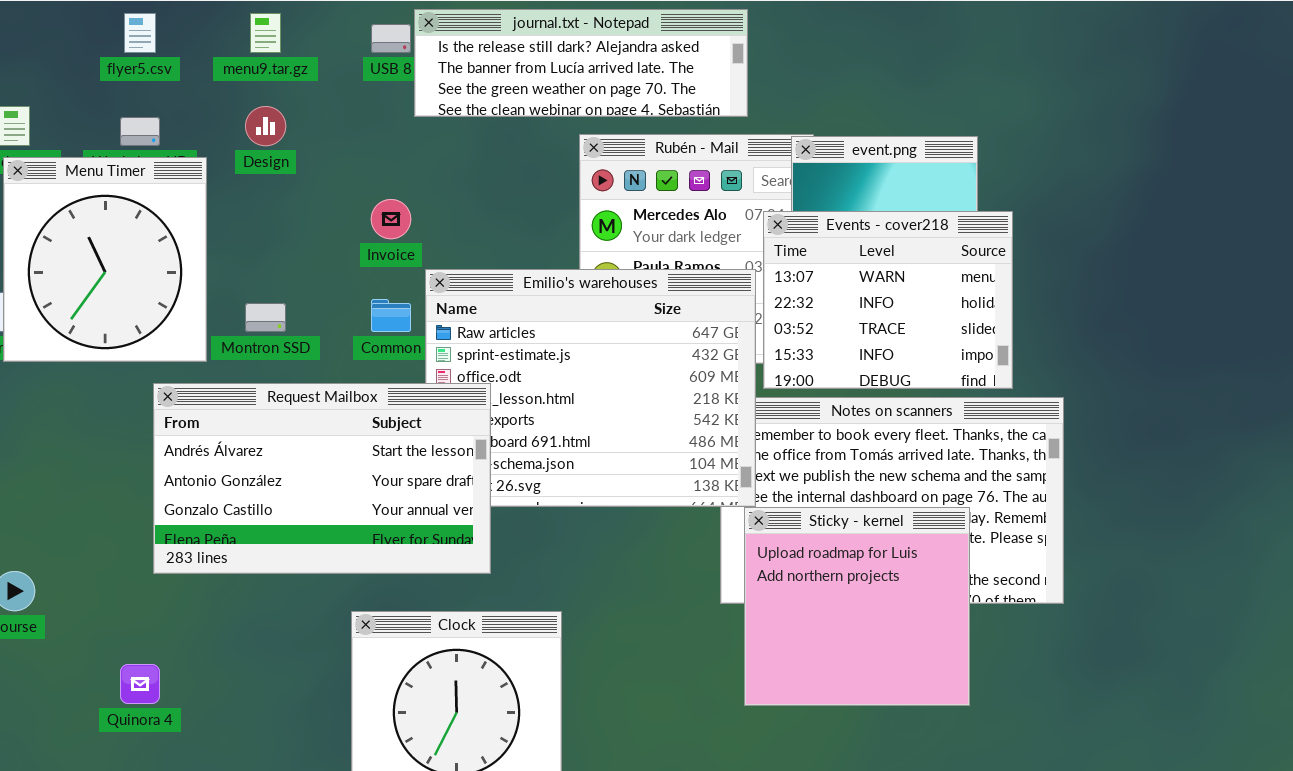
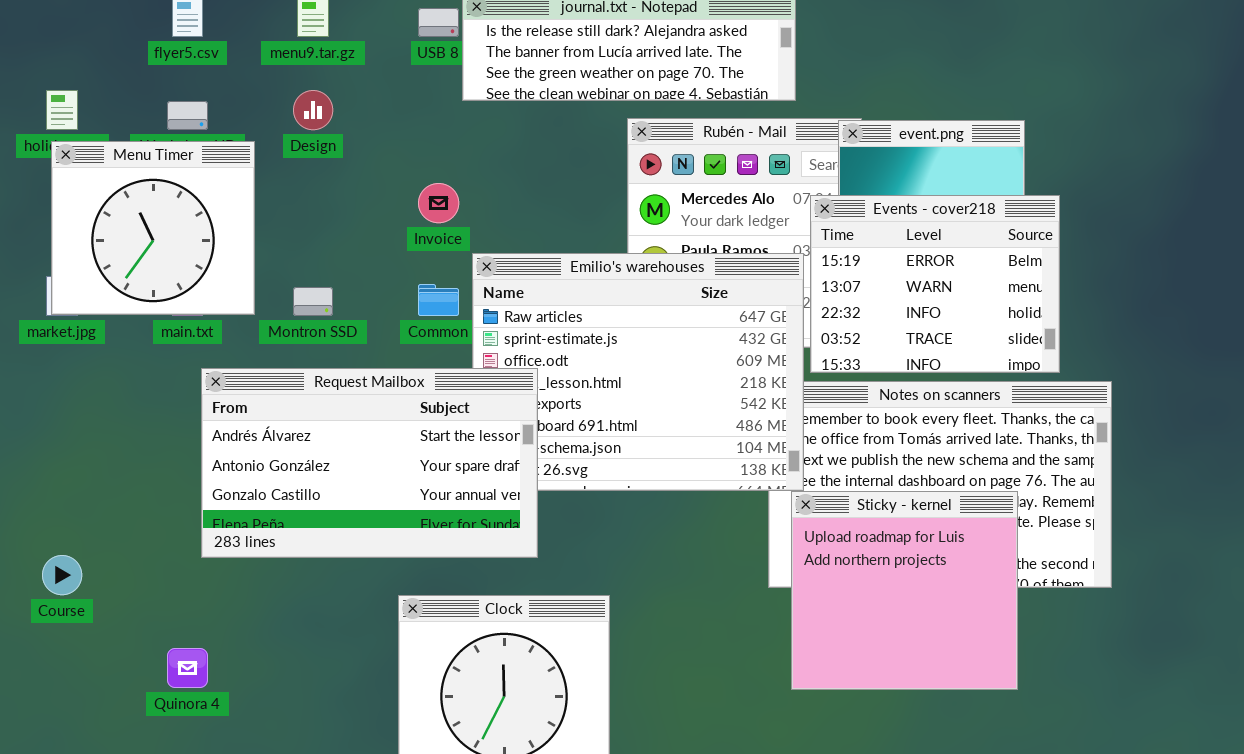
Menu Timer: [3,157,207,362] -> [51,141,255,315], resized
Events - cover218: [763,211,1013,389] -> [810,195,1060,373], scrolled up 1 row

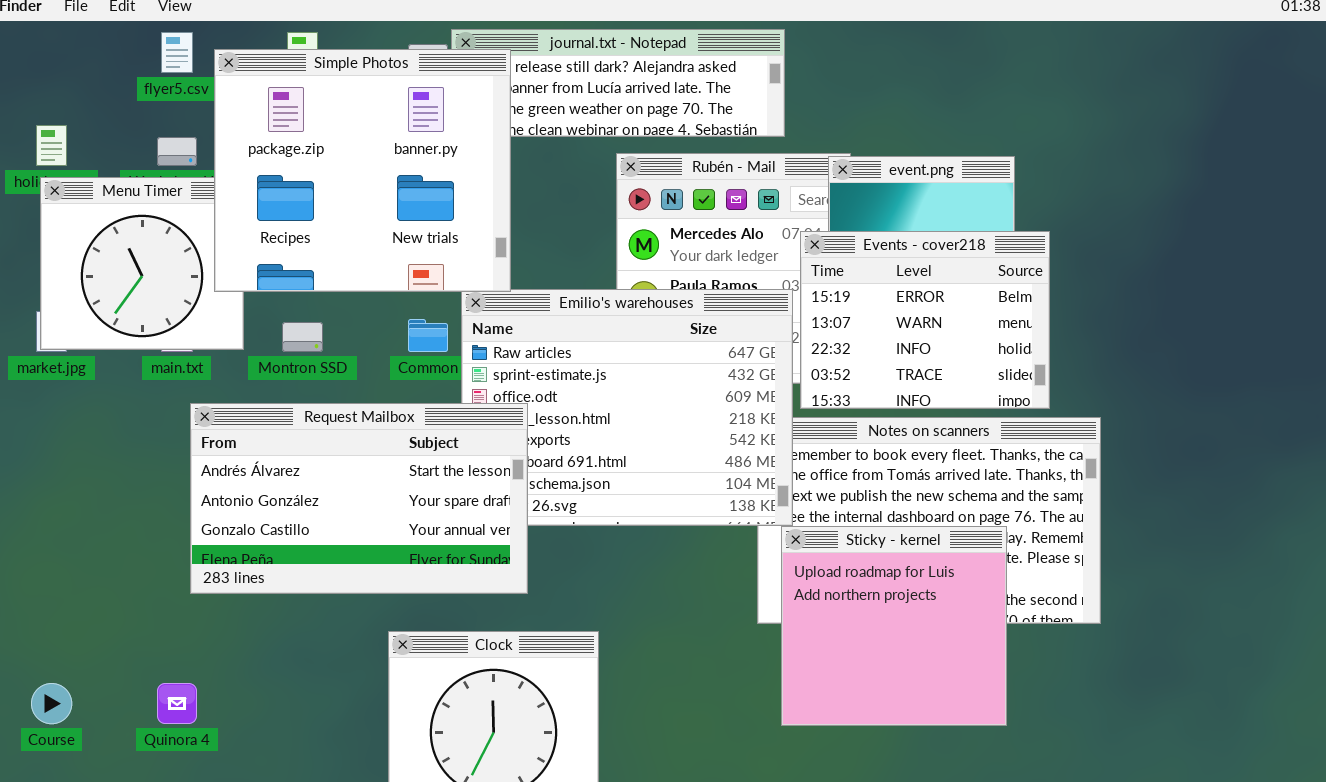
Simple Photos: none -> [214,49,511,292], opened
Course: [42,555,82,595] -> [31,683,72,724], moved

